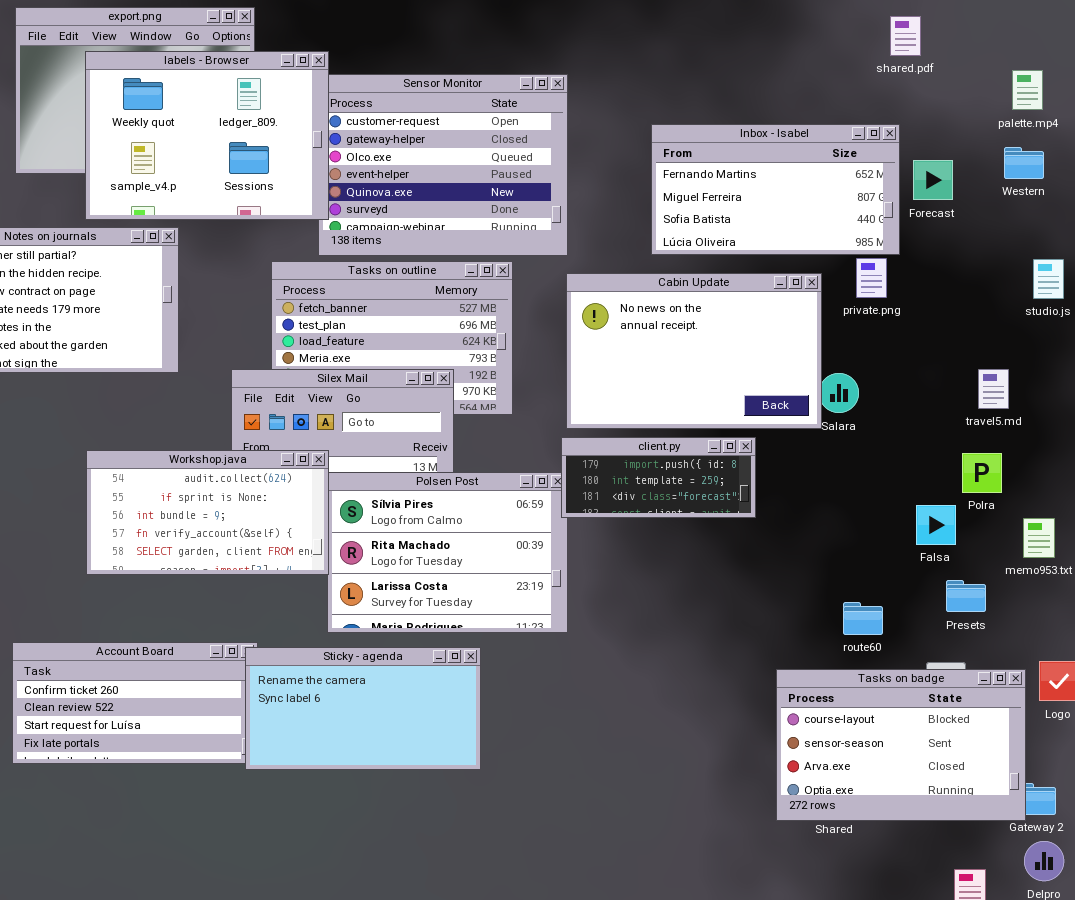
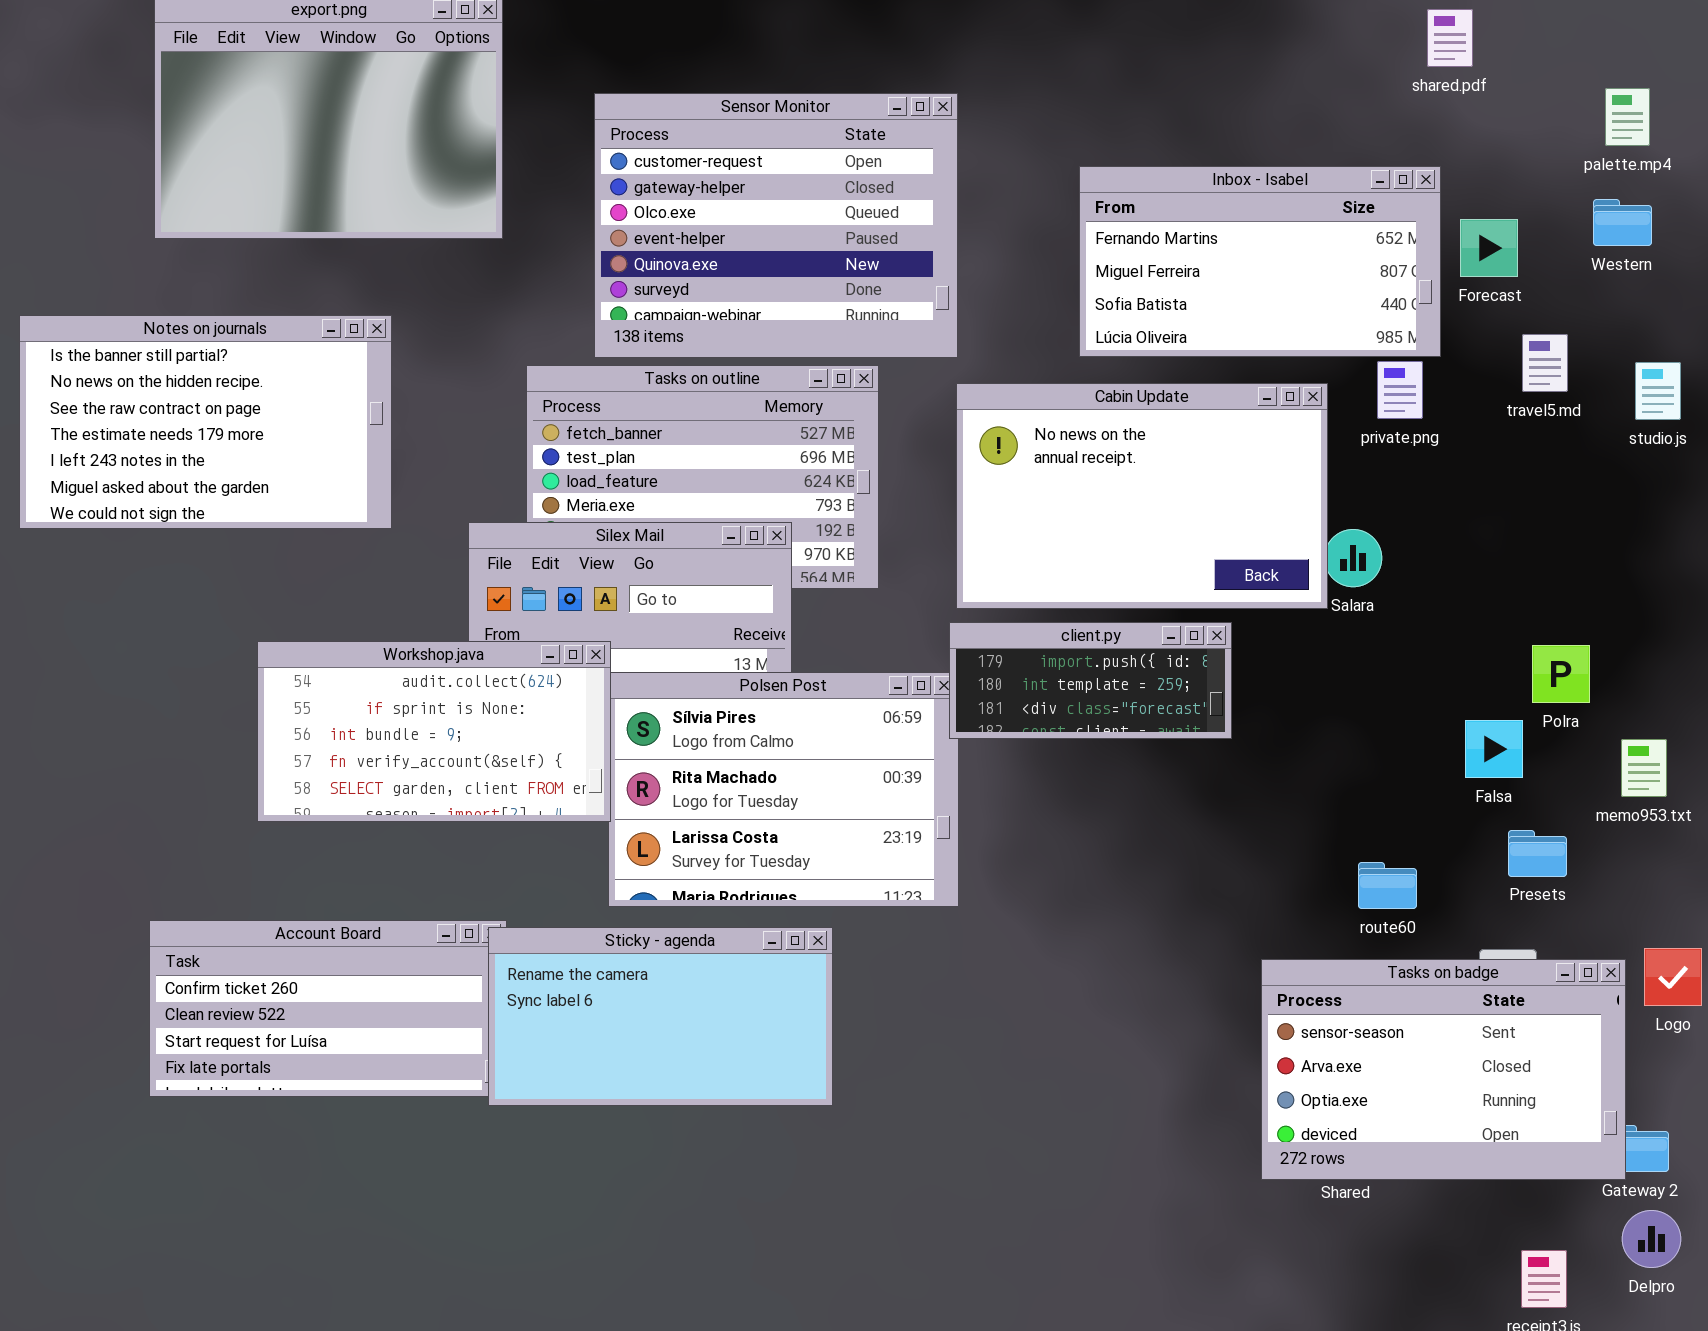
labels - Browser: [85,51,329,220] -> none, closed
travel5.md: [978,369,1009,409] -> [1522,334,1568,392], moved
Tasks on badge: [776,669,1026,821] -> [1261,959,1626,1180], scrolled down 1 row

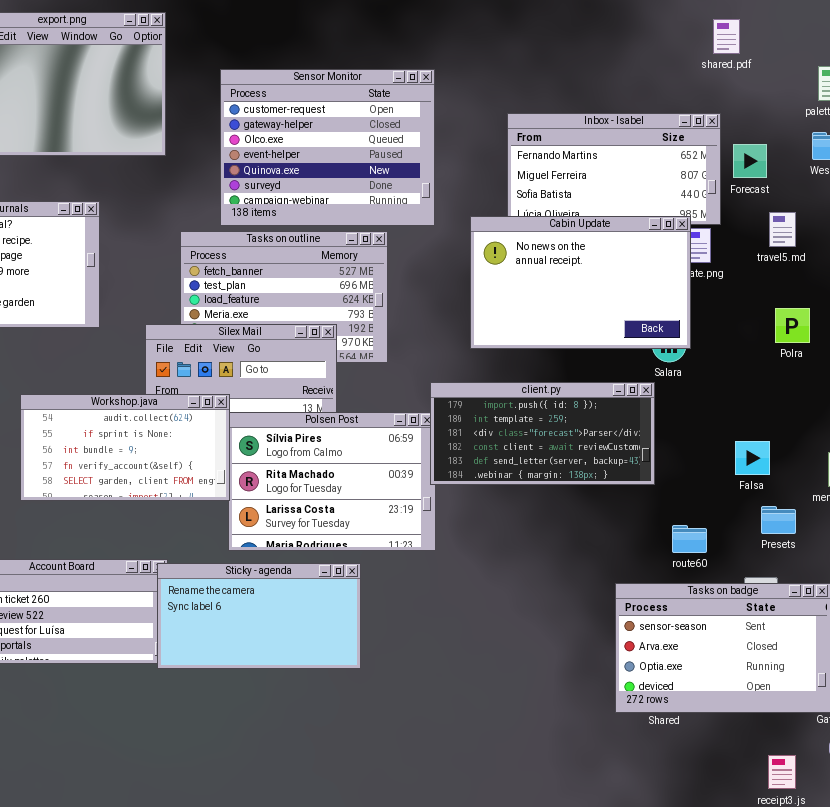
Cabin Update: [956,383,1328,609] -> [470,216,691,349], moved
client.py: [949,622,1232,739] -> [430,382,655,485], resized
Polra: [1532,645,1590,703] -> [775,308,810,343], moved

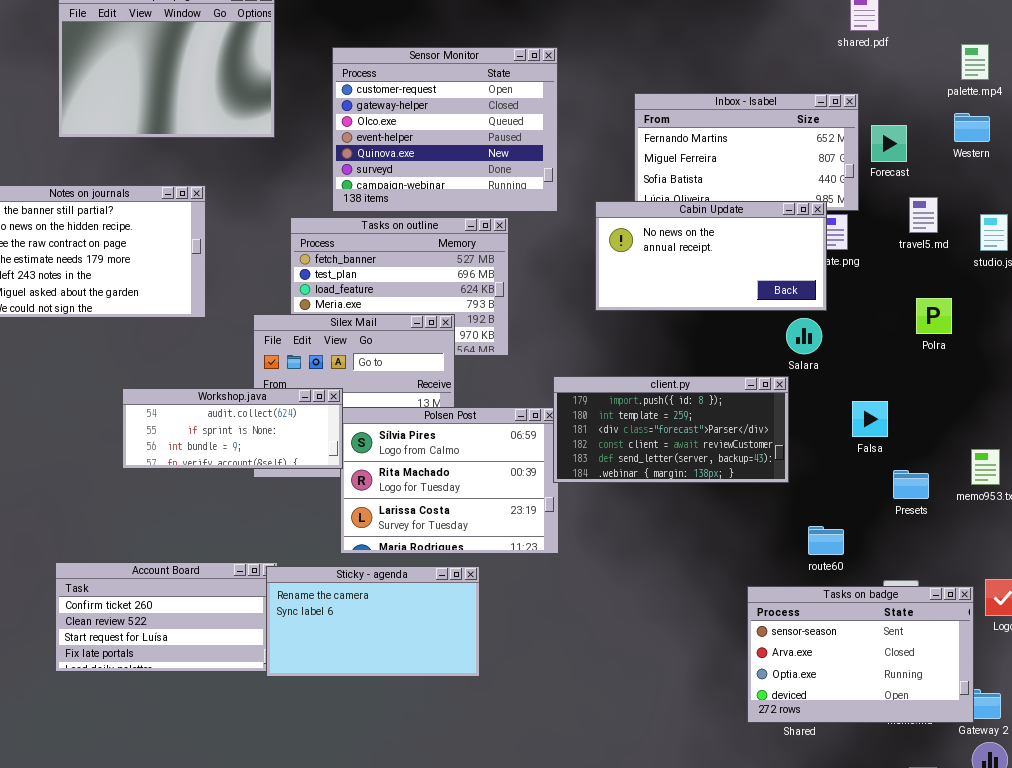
Cabin Update: [470,216,691,349] -> [595,201,827,311], resized
Workshop.java: [20,394,230,501] -> [122,388,343,469], resized
Falsa: [735,441,770,475] -> [852,401,888,437], moved
Presets: [761,506,796,534] -> [893,470,929,499], moved

